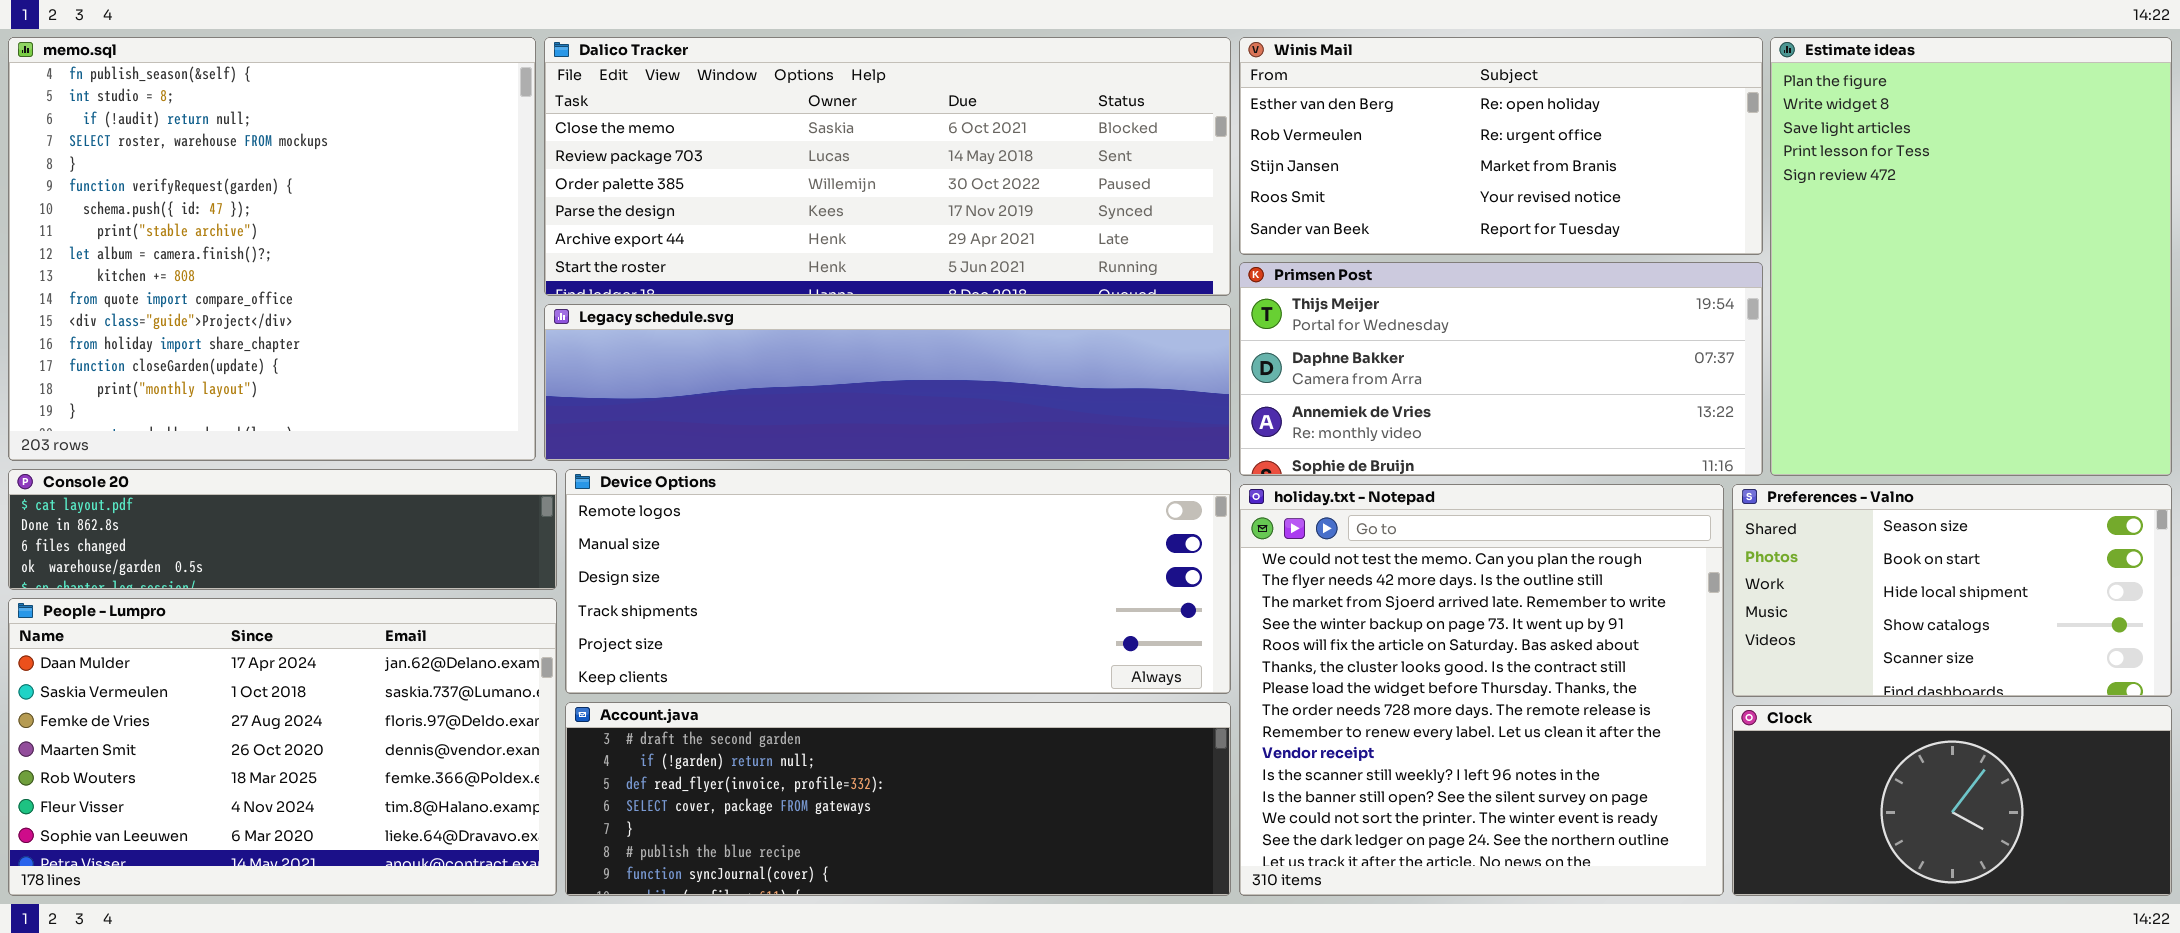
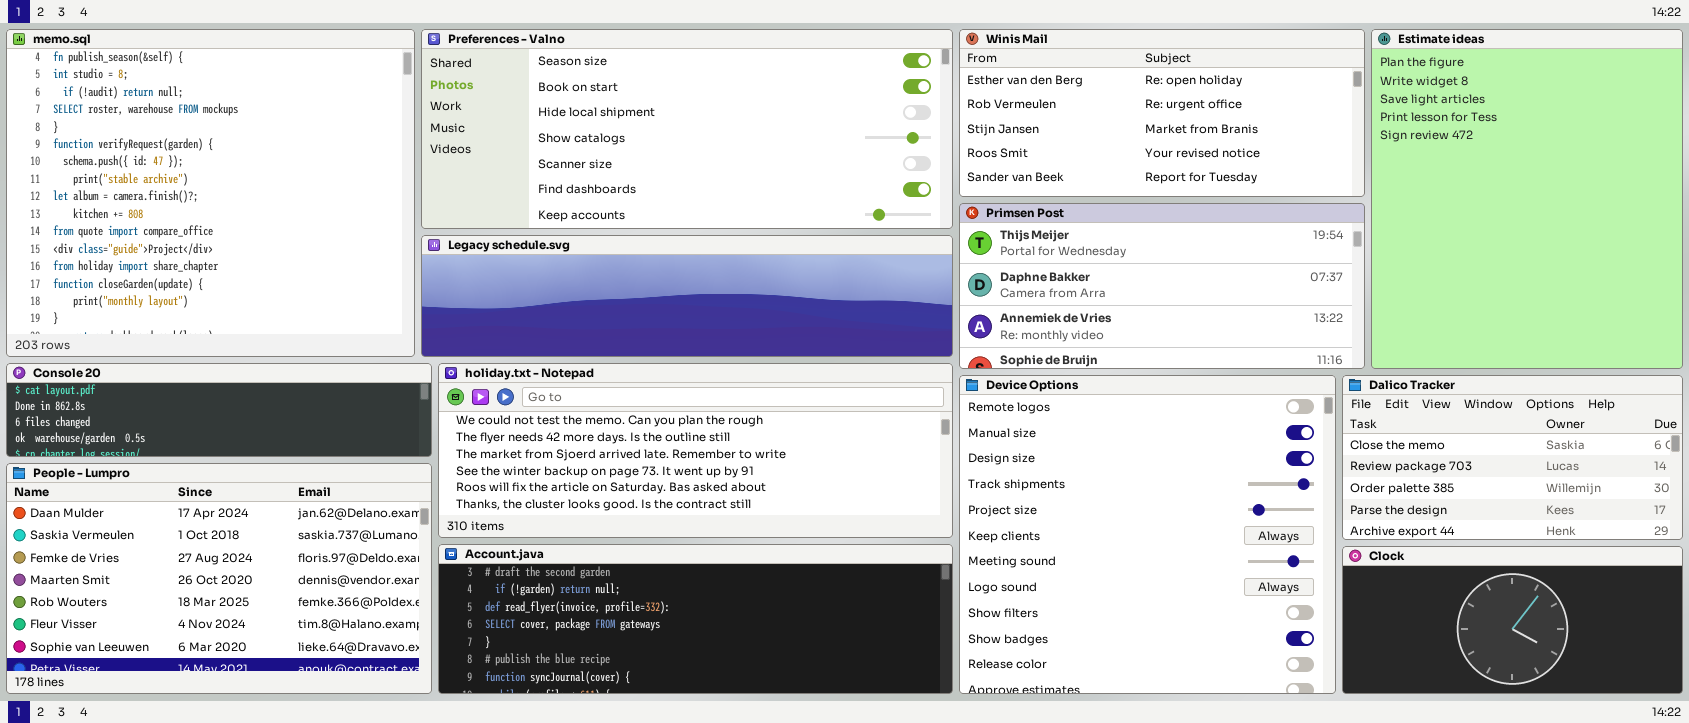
Dalico Tracker: [544,37,1231,296] -> [1342,375,1683,540], moved, resized
Device Options: [565,469,1231,694] -> [959,375,1336,694], moved, resized
holiday.txt - Notepad: [1239,484,1724,896] -> [438,363,953,538], moved, resized
Preferences - Valno: [1732,484,2172,697] -> [421,29,953,229], moved, resized

